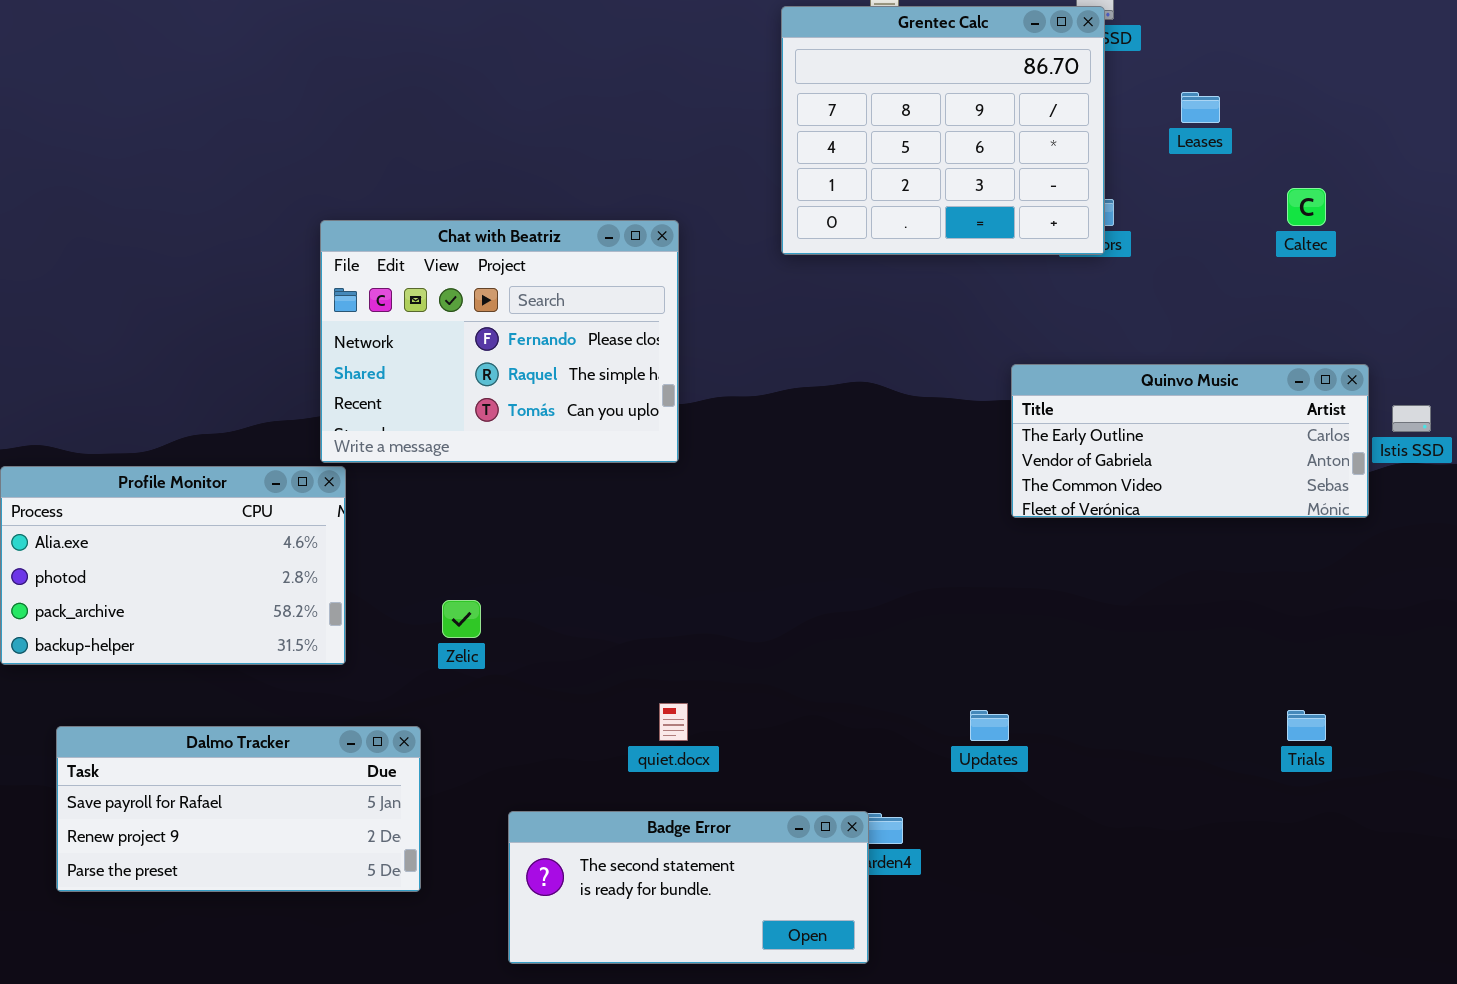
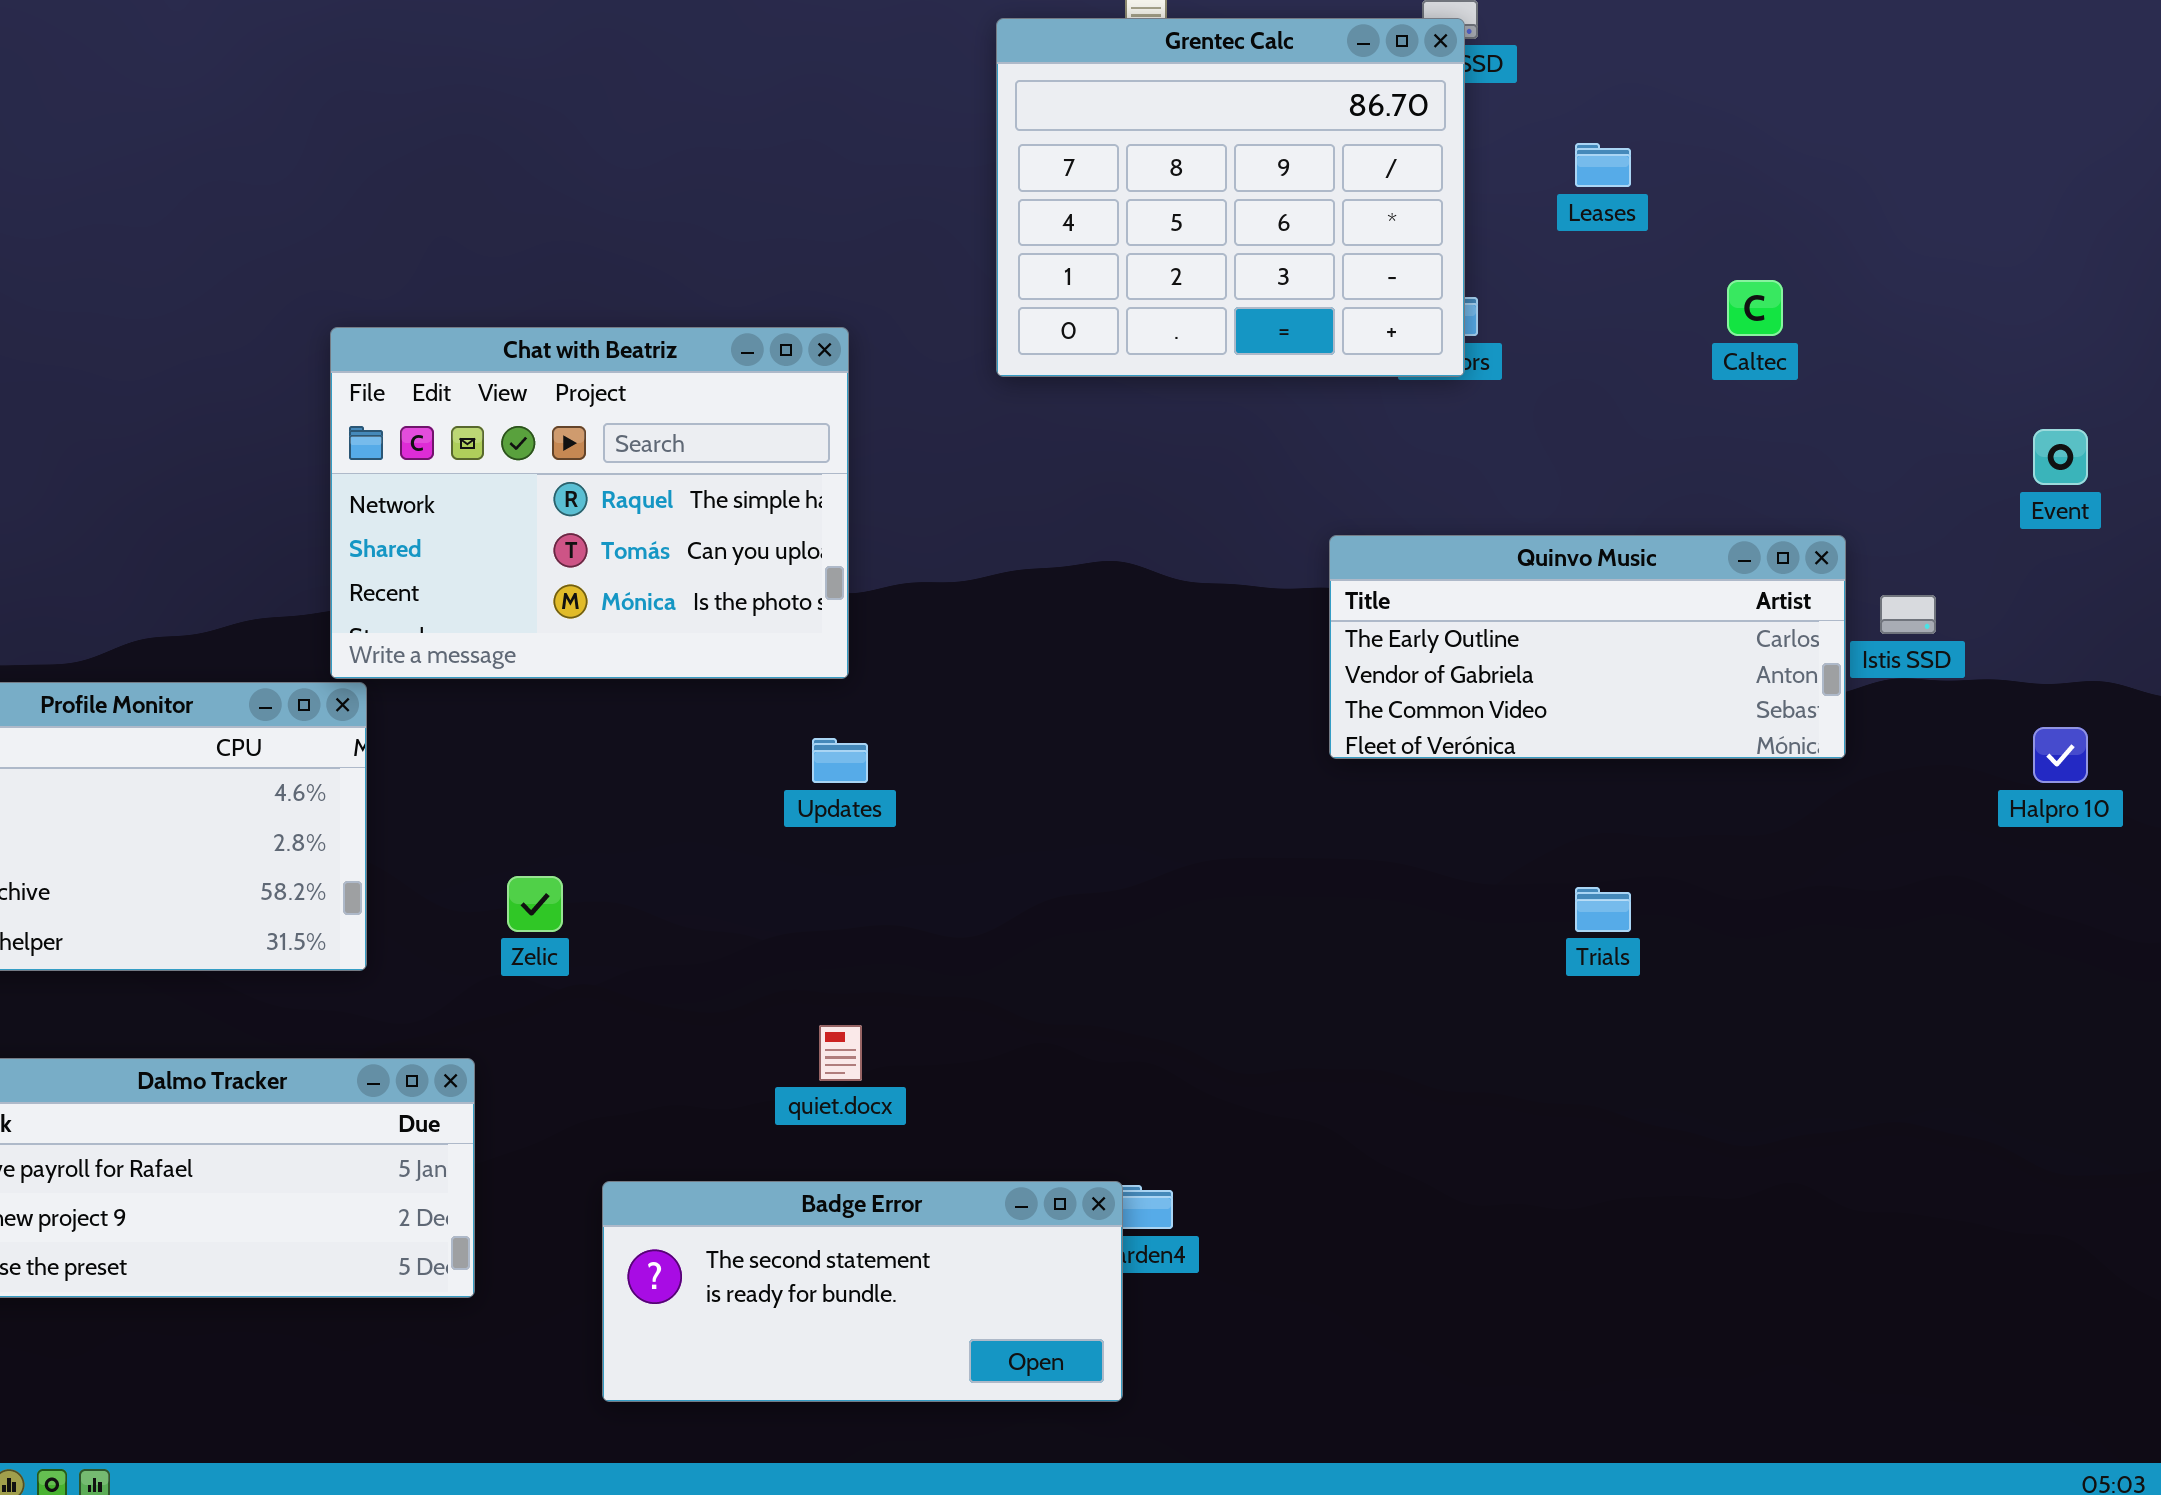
Chat with Beatriz: [320,220,679,463] -> [330,327,849,679], scrolled down 1 row
Updates: [970,710,1009,741] -> [812,738,868,783], moved
Trials: [1287,710,1326,741] -> [1575,887,1631,932], moved

